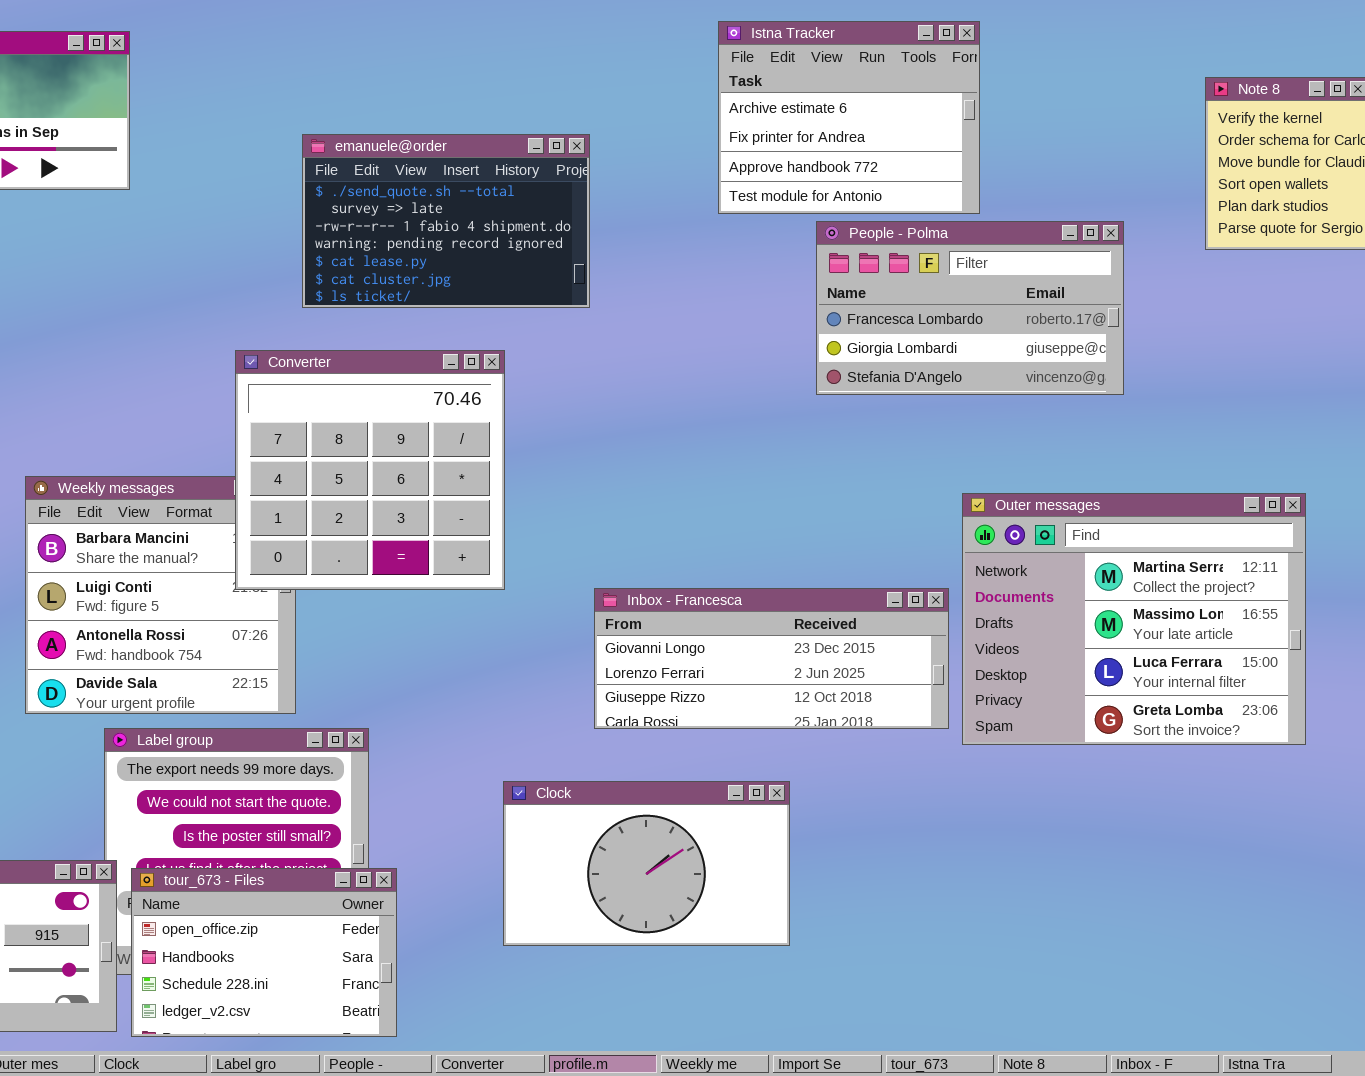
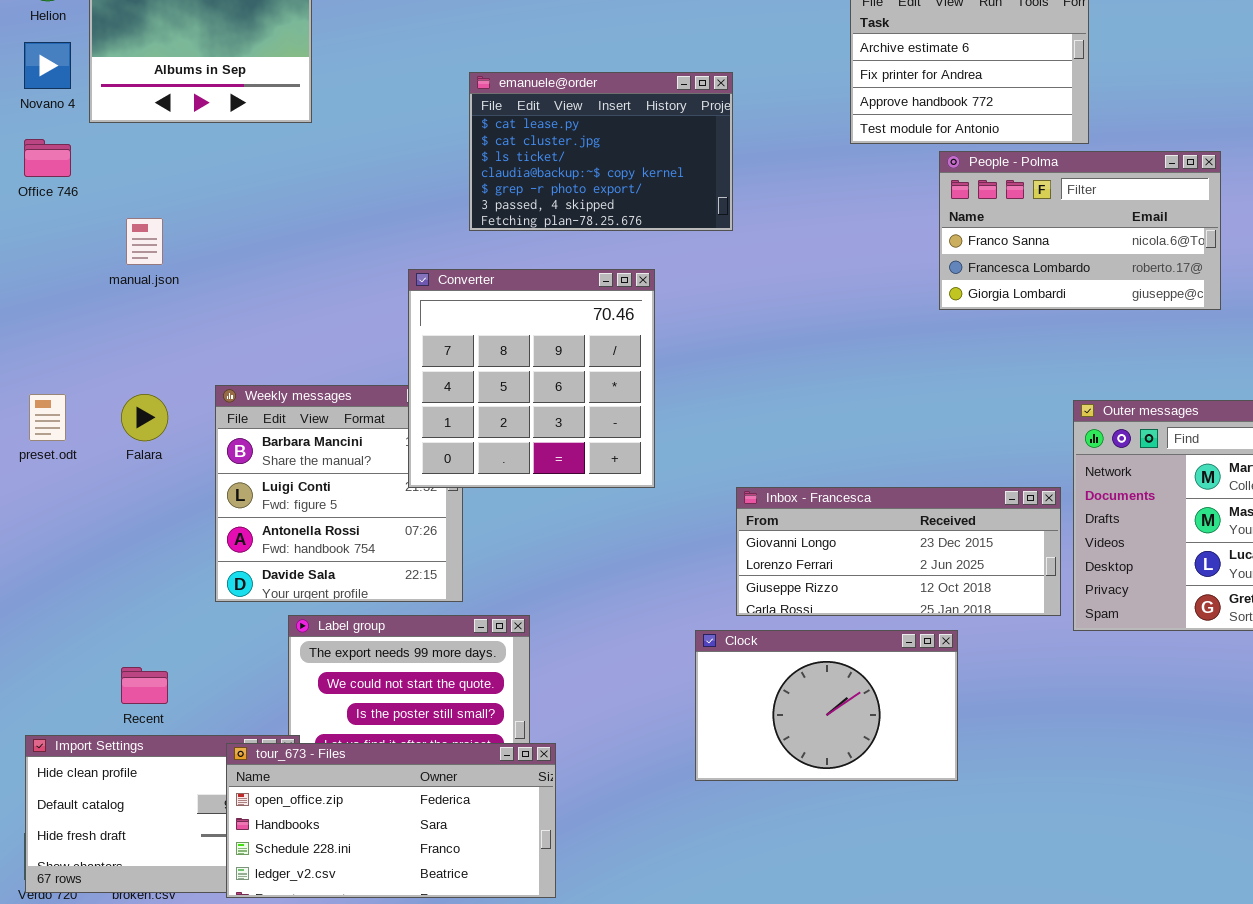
emanuele@order: [302,134,590,308] -> [469,72,733,231], scrolled down 4 rows
People - Polma: [816,221,1124,395] -> [939,151,1221,310], scrolled up 1 row
Clock: [503,781,790,946] -> [695,630,958,781], moved
tour_673 - Files: [131,868,397,1037] -> [226,743,556,898], resized

